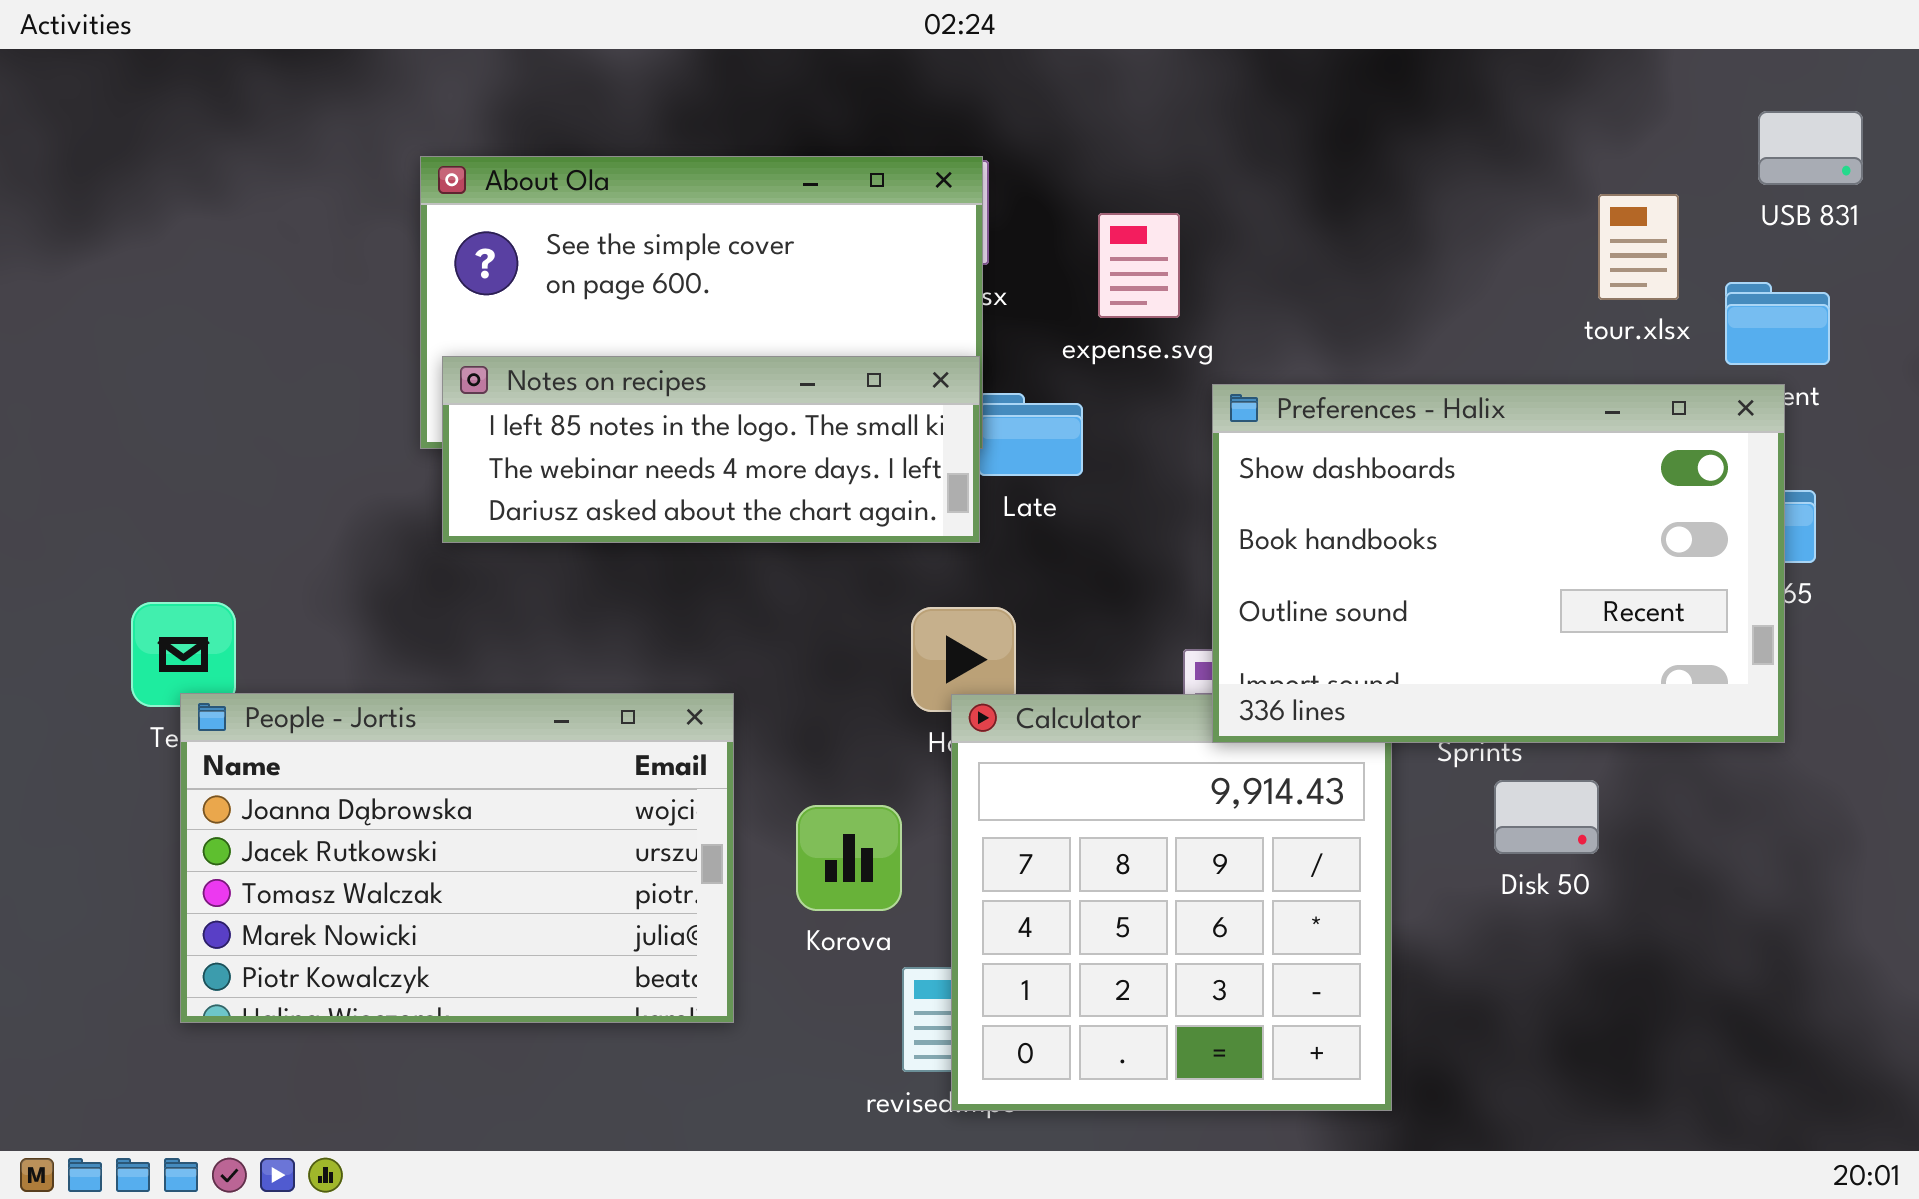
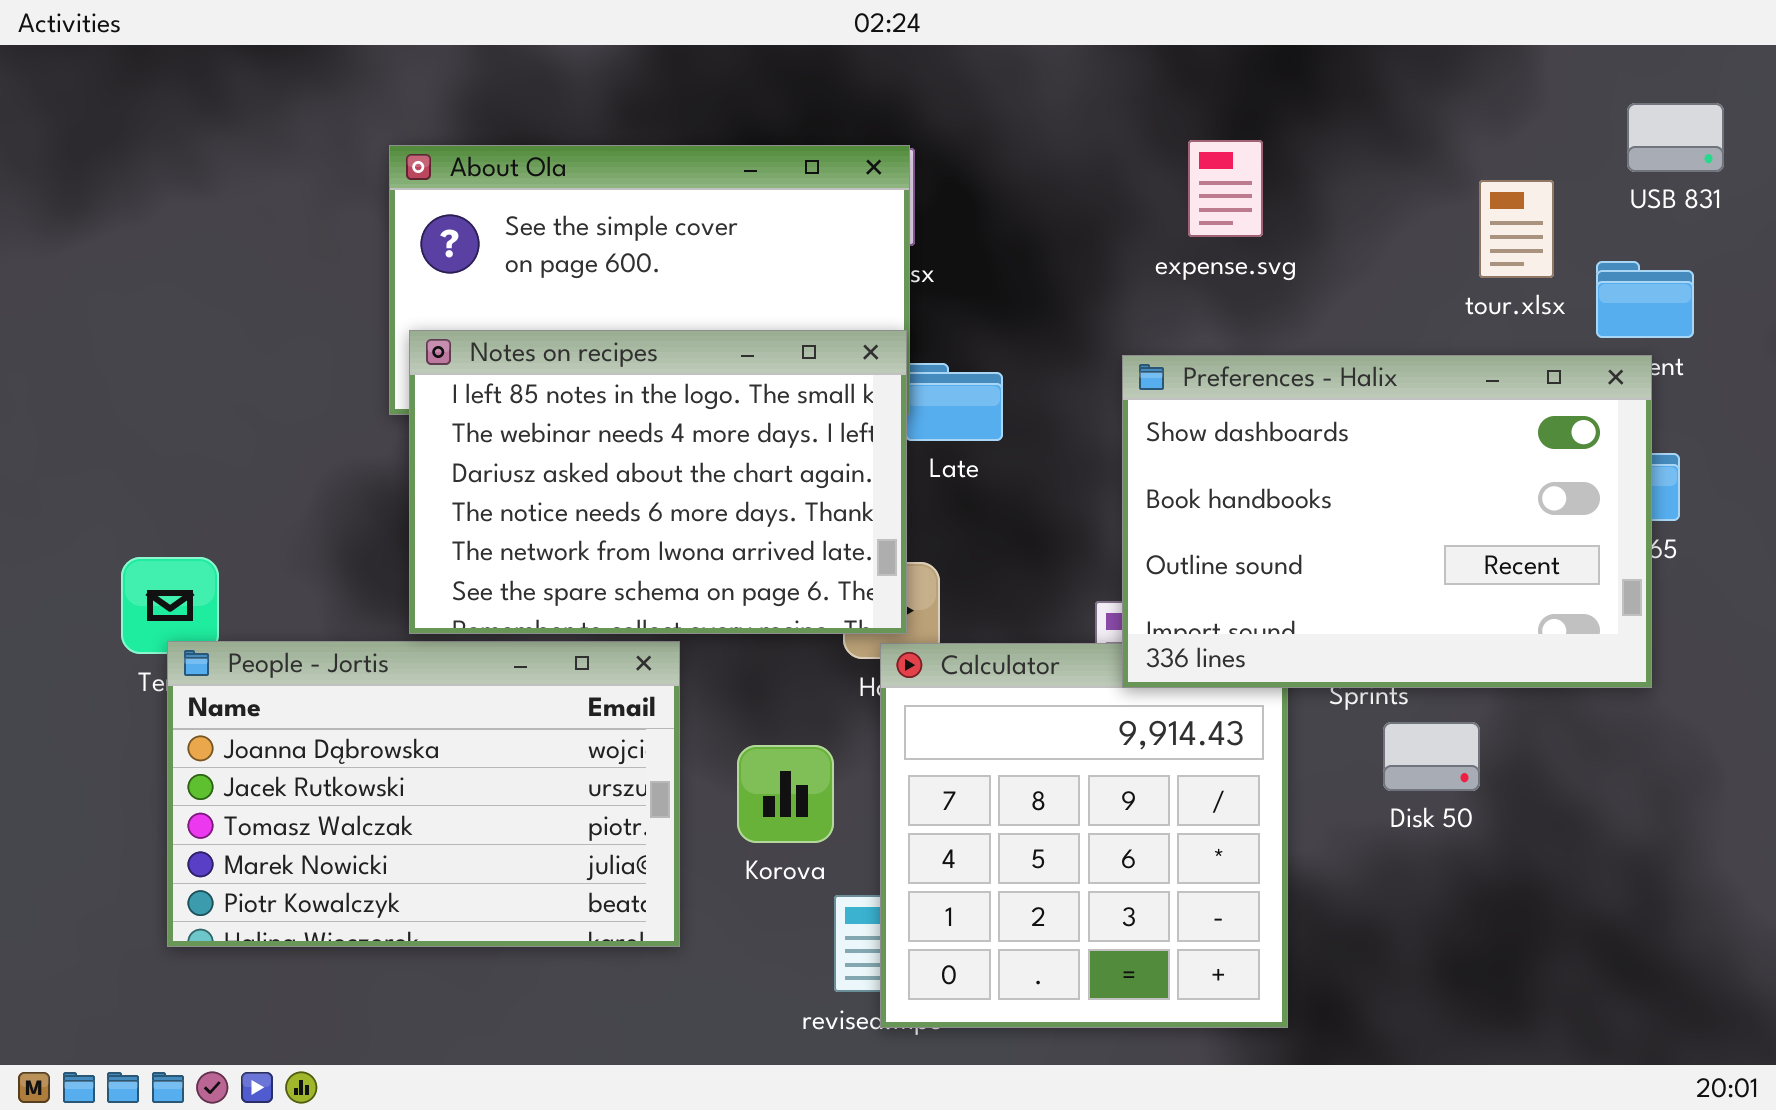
expense.svg: [1098,213,1180,318] -> [1188,140,1263,237], moved
Notes on recipes: [442,356,980,543] -> [409,330,907,634], resized

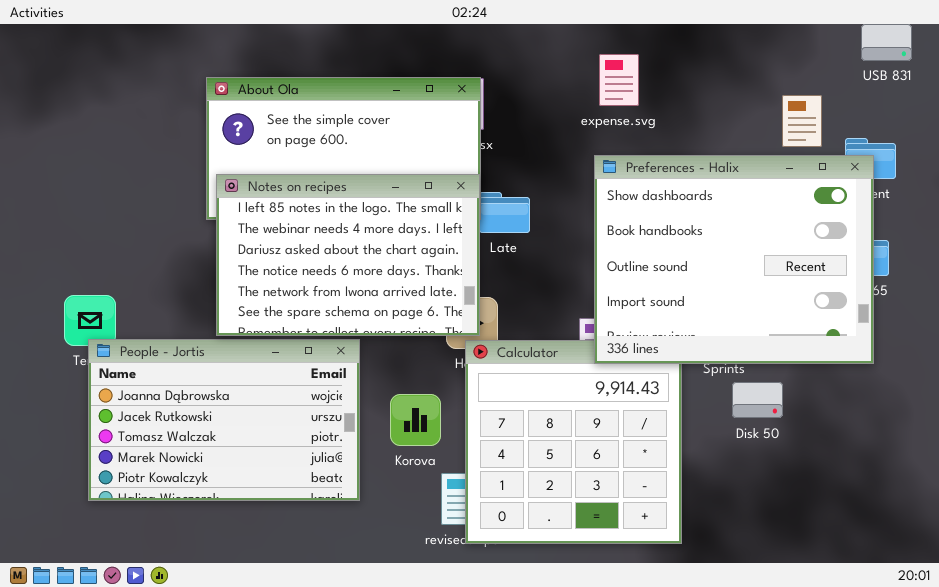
USB 831: [1627,103,1724,172] -> [861,24,912,61], moved
expense.svg: [1188,140,1263,237] -> [599,54,639,106], moved
Preferences - Halix: [1122,355,1652,688] -> [594,155,874,364], resized

